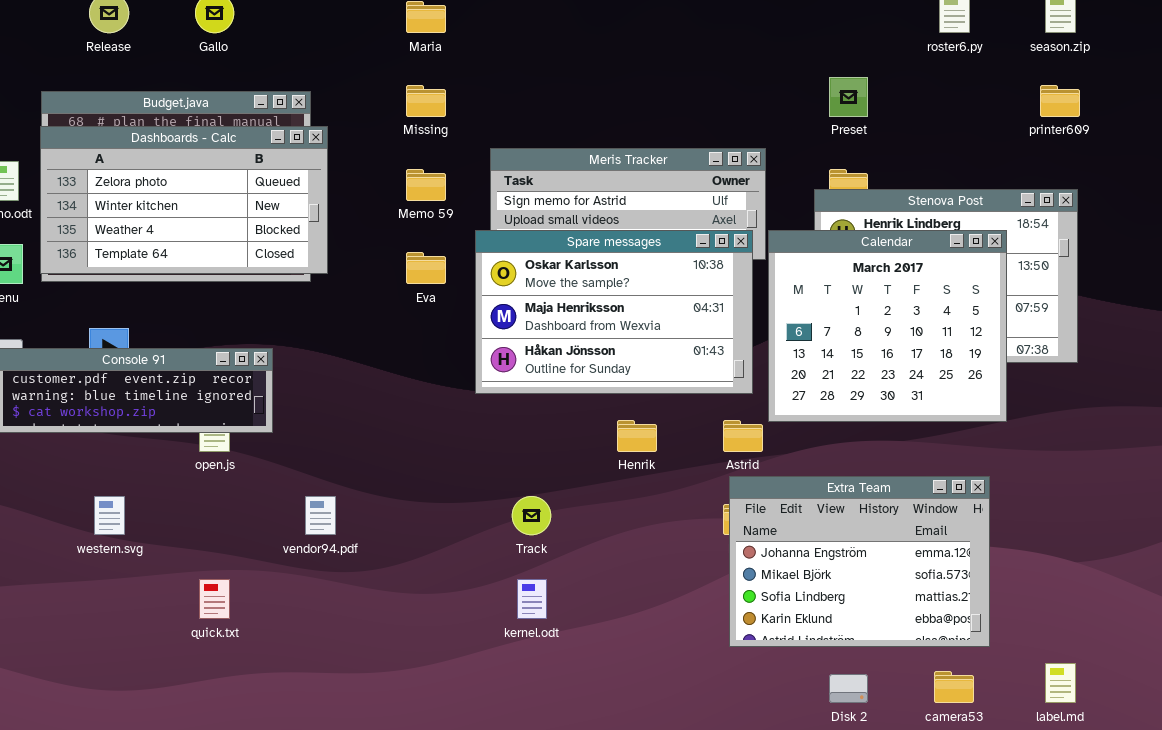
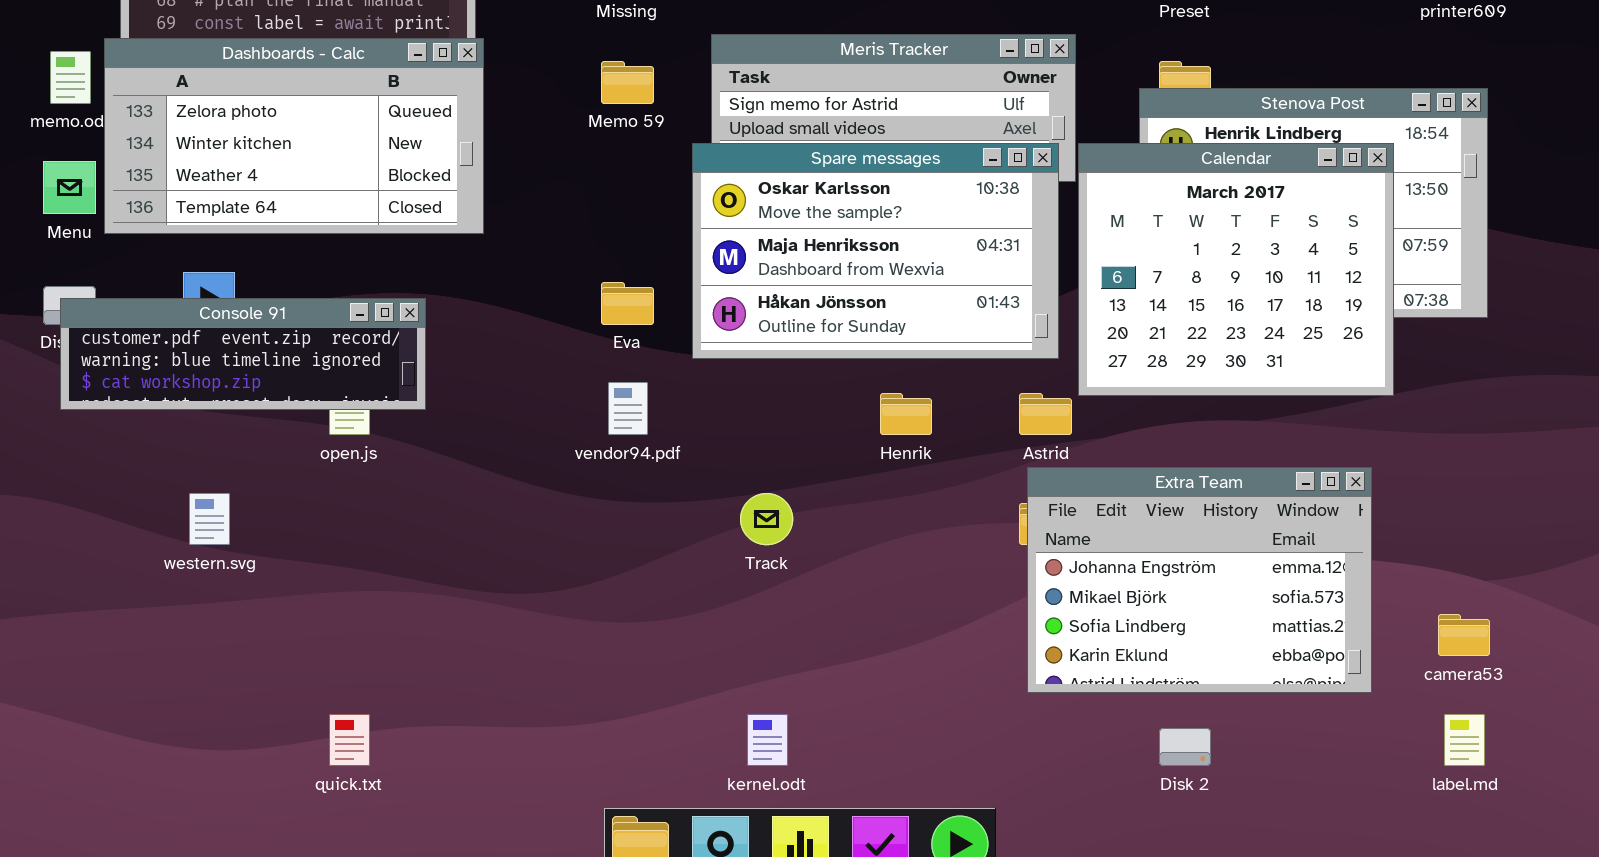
Dashboards - Calc: [40,126,328,274] -> [104,38,484,234], moved
Eva: [406,252,446,284] -> [601,282,654,325], moved
vendor94.pdf: [305,496,336,535] -> [608,382,648,435], moved
quick.txt: [199,579,230,619] -> [329,714,370,766], moved
kernel.odt: [517,579,547,619] -> [747,714,788,766], moved
camera53: [934,671,974,703] -> [1438,614,1490,656], moved

